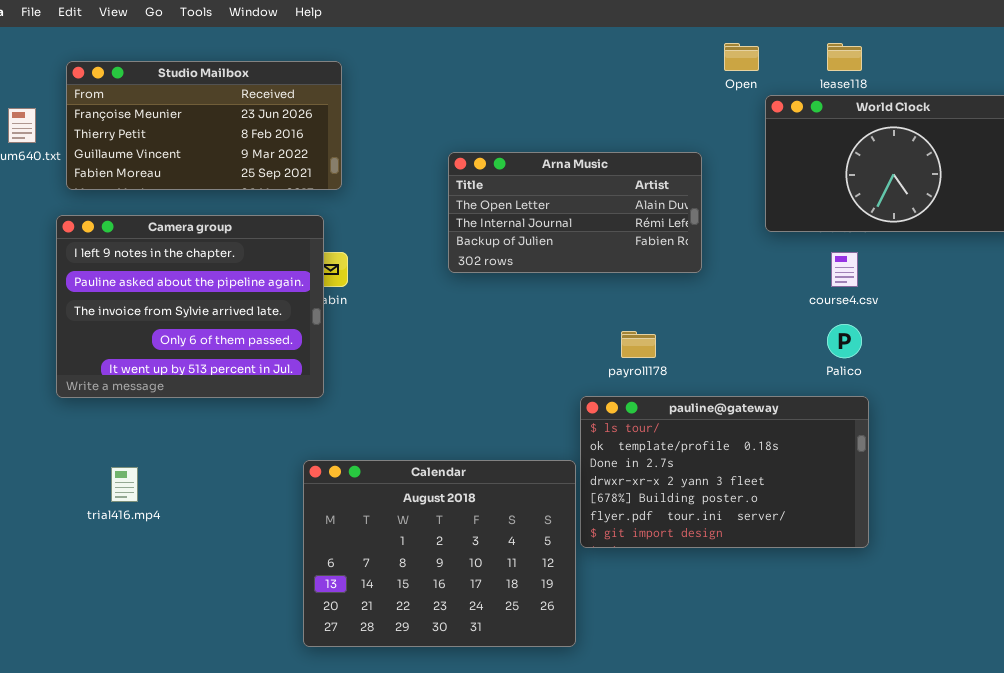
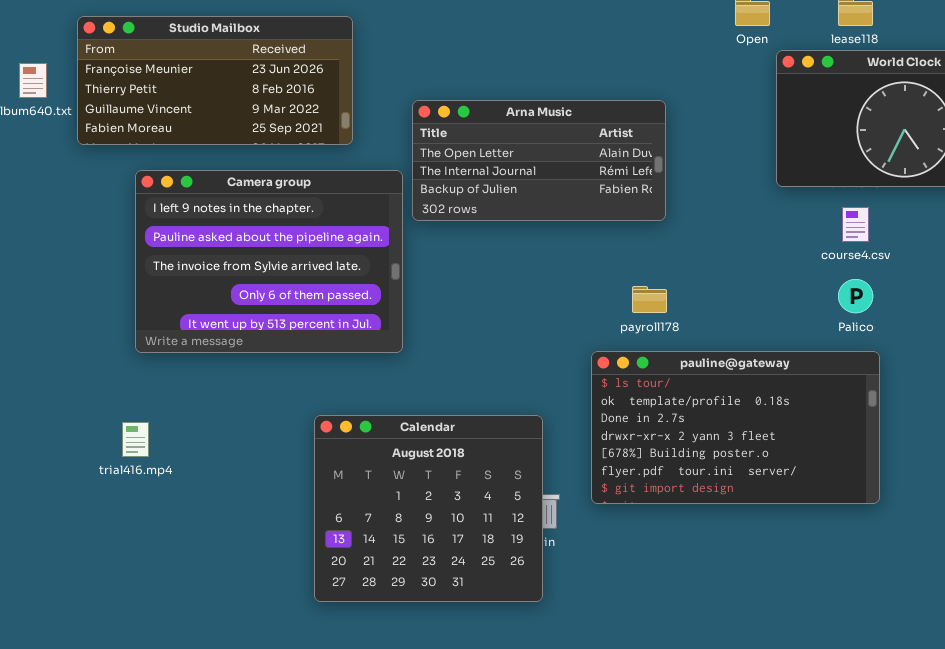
Arna Music: [448,152,702,273] -> [412,100,666,221], moved
Camera group: [56,215,324,398] -> [135,170,403,353], moved
Calendar: [303,460,576,647] -> [314,415,543,602], resized

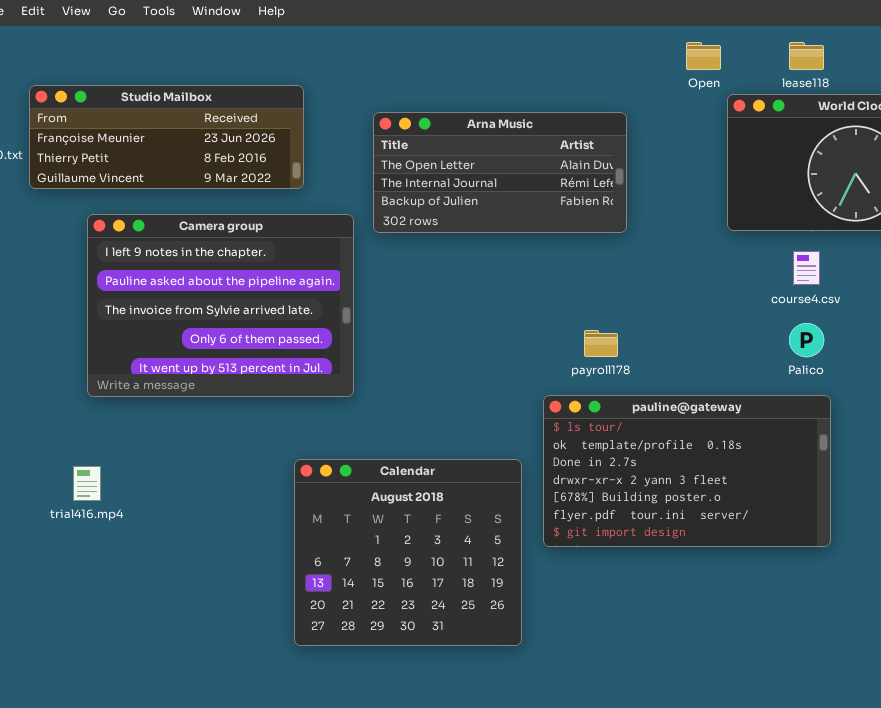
Studio Mailbox: [77,16,353,145] -> [29,85,304,189], resized
Arna Music: [412,100,666,221] -> [373,112,627,233], moved
Calendar: [314,415,543,602] -> [294,459,522,646], moved

